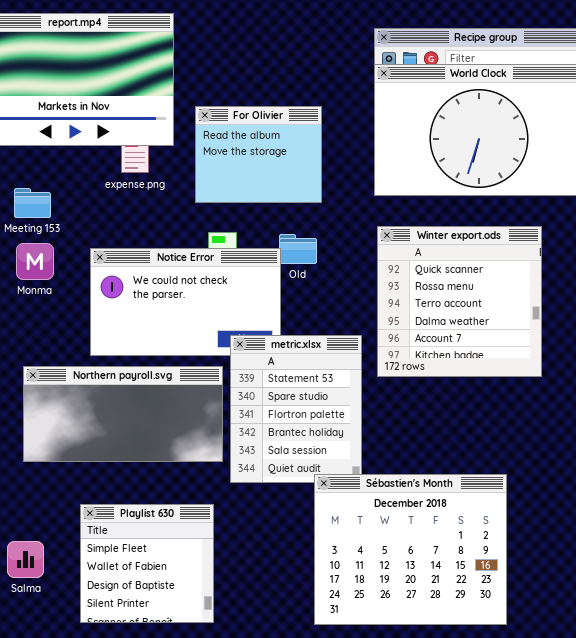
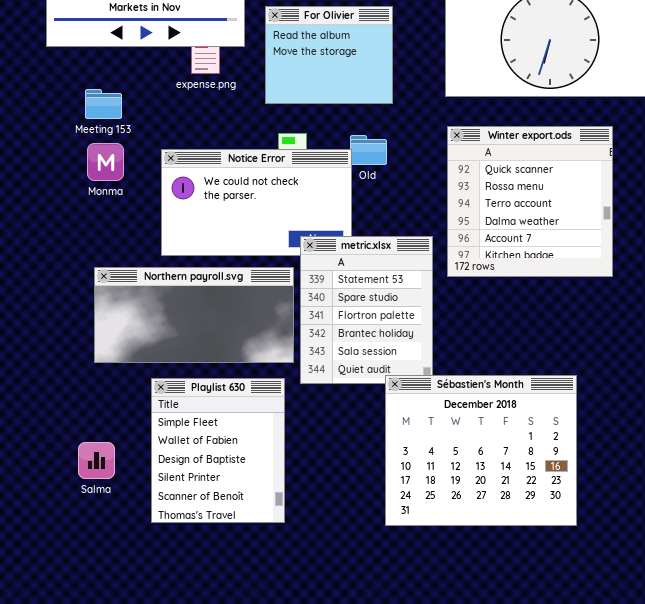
Playlist 630: [80,504,214,623] -> [151,378,285,523], resized

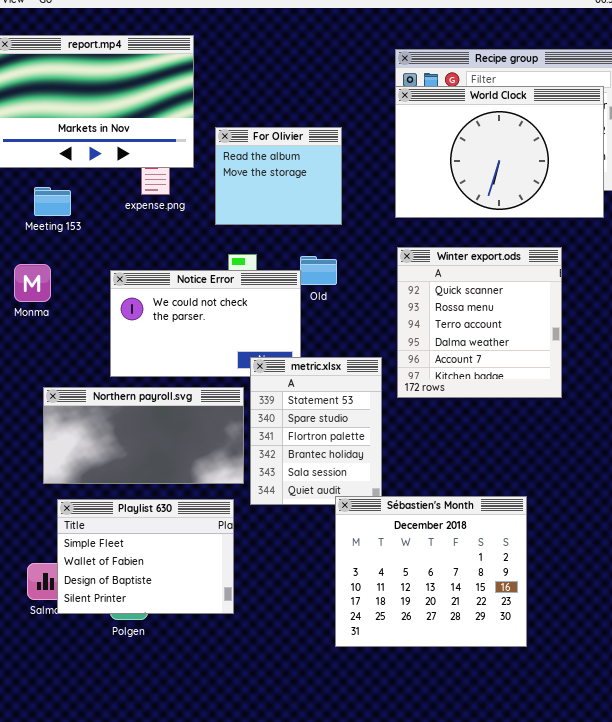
Meeting 153: [85,89,122,119] -> [34,187,71,216], moved
Monma: [87,143,124,181] -> [14,264,51,302], moved
Playlist 630: [151,378,285,523] -> [57,499,234,614], resized

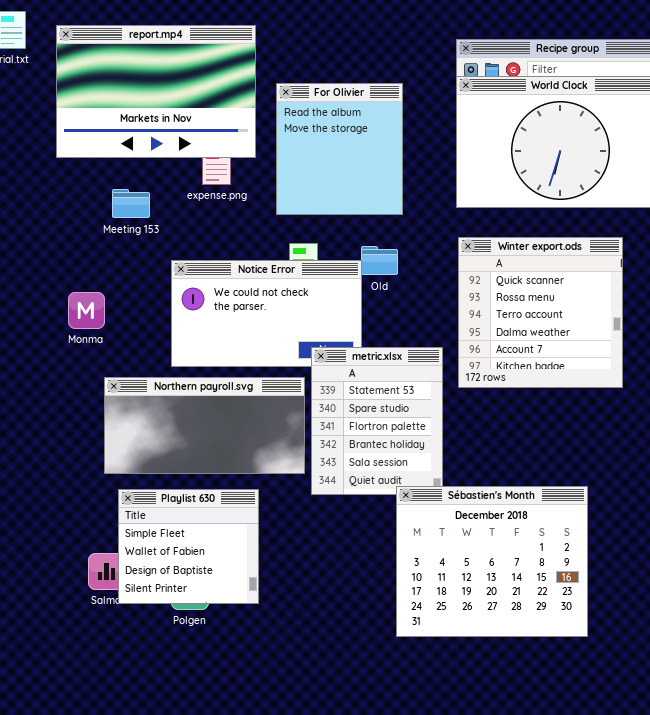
For Olivier: [215,127,342,225] -> [276,83,403,215], resized
Meeting 153: [34,187,71,216] -> [112,189,150,218], moved
Monma: [14,264,51,302] -> [68,292,105,329], moved
Playlist 630: [57,499,234,614] -> [118,489,259,604], resized

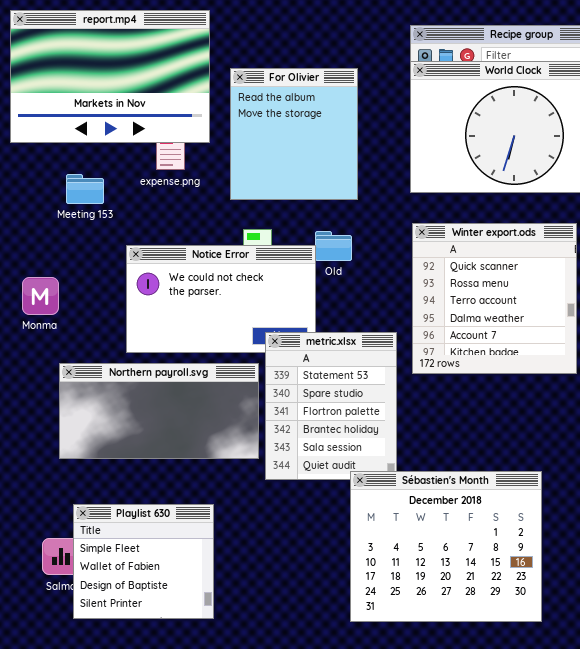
Playlist 630: [118,489,259,604] -> [73,504,214,619], moved

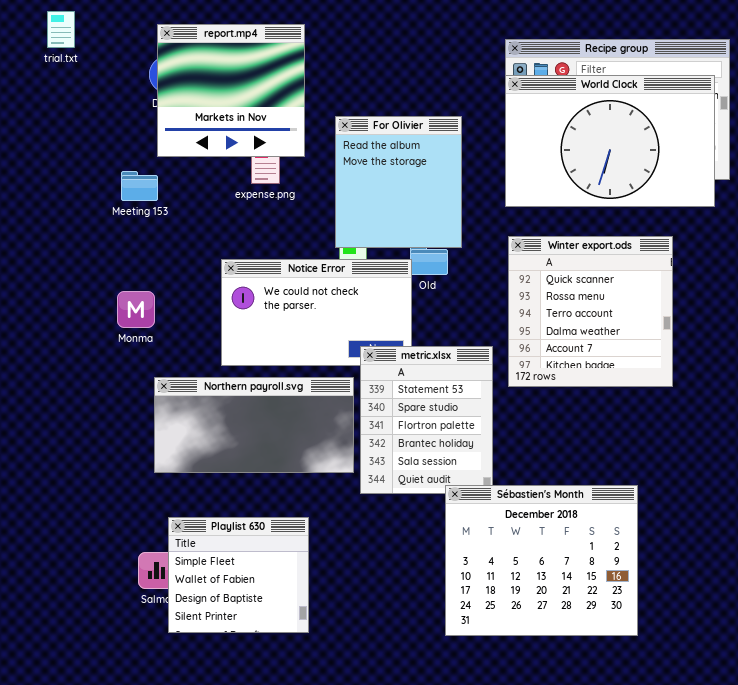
report.mp4: [10,10,210,143] -> [157,24,305,157], resized
For Olivier: [230,68,358,200] -> [335,116,462,248], moved
Meeting 153: [66,174,104,204] -> [121,171,158,201], moved

